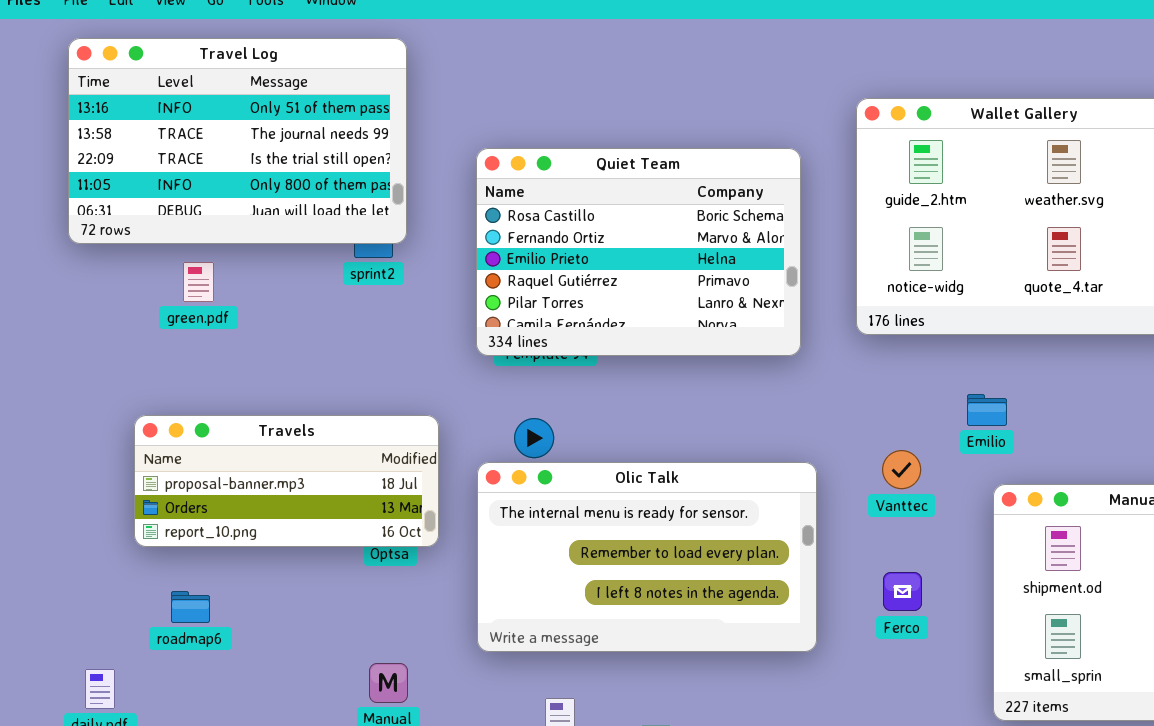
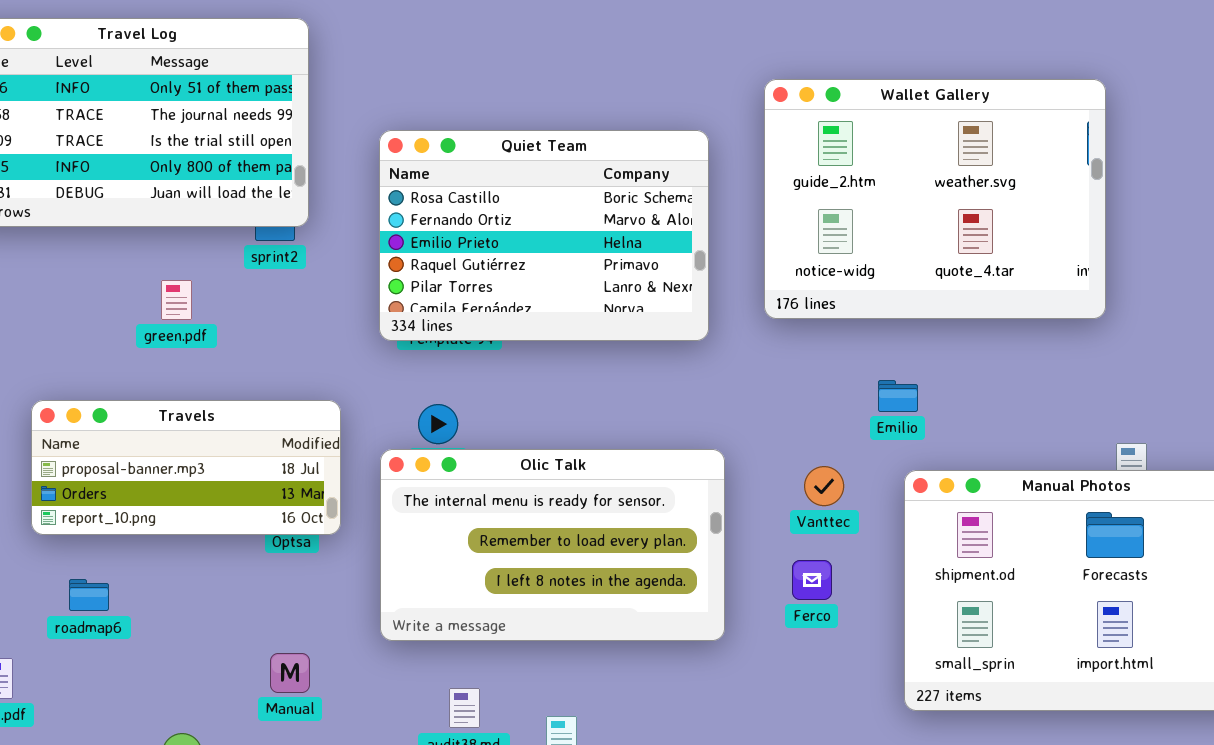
green.pdf: [183,262,214,302] -> [161,280,192,320], moved
Vanttec: [882,450,921,489] -> [804,466,844,506], moved

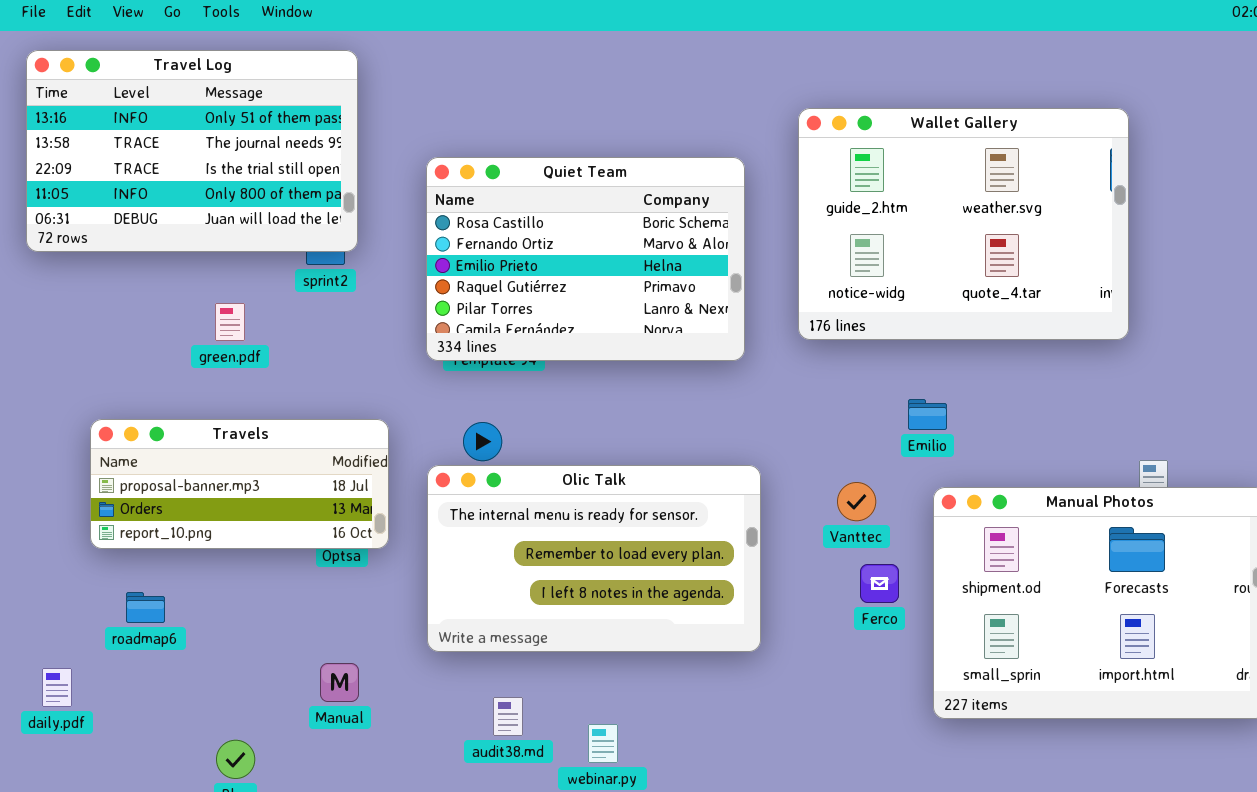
Ferco: [792,560,832,600] -> [860,564,899,603], moved

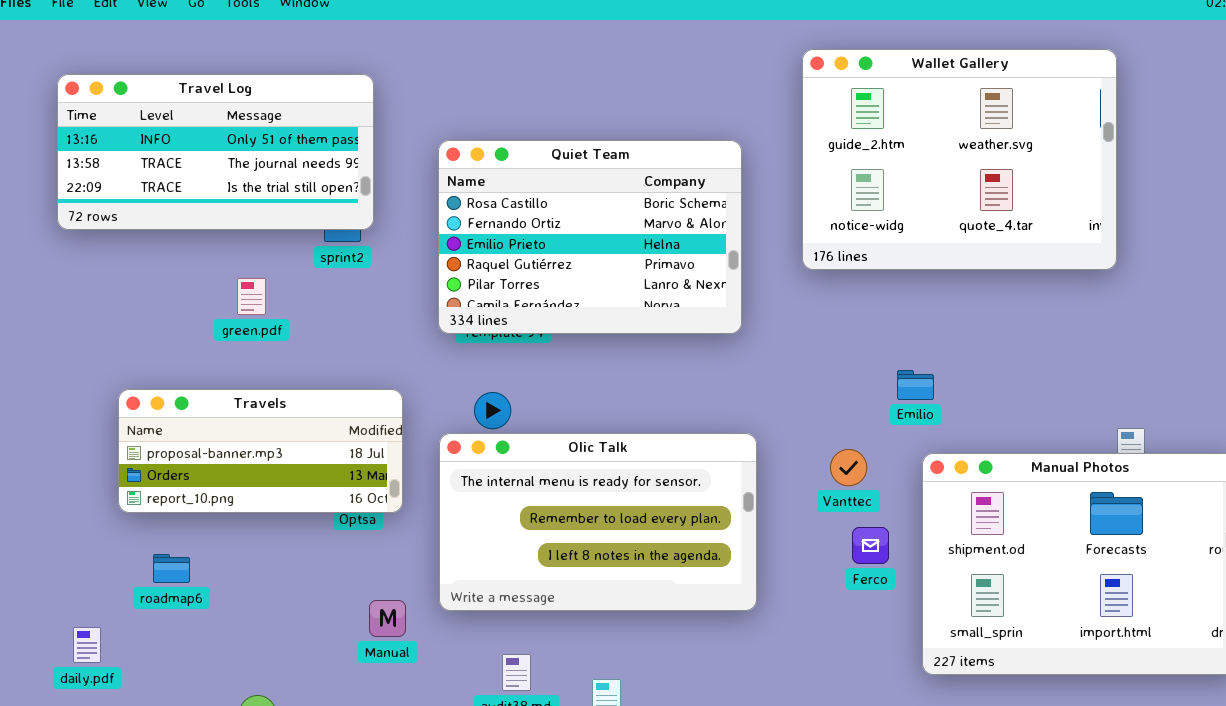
Travel Log: [26,50,358,252] -> [57,74,374,230], resized
Wallet Gallery: [798,108,1129,340] -> [802,49,1117,270], moved
Manual: [320,663,359,702] -> [369,600,406,637], moved

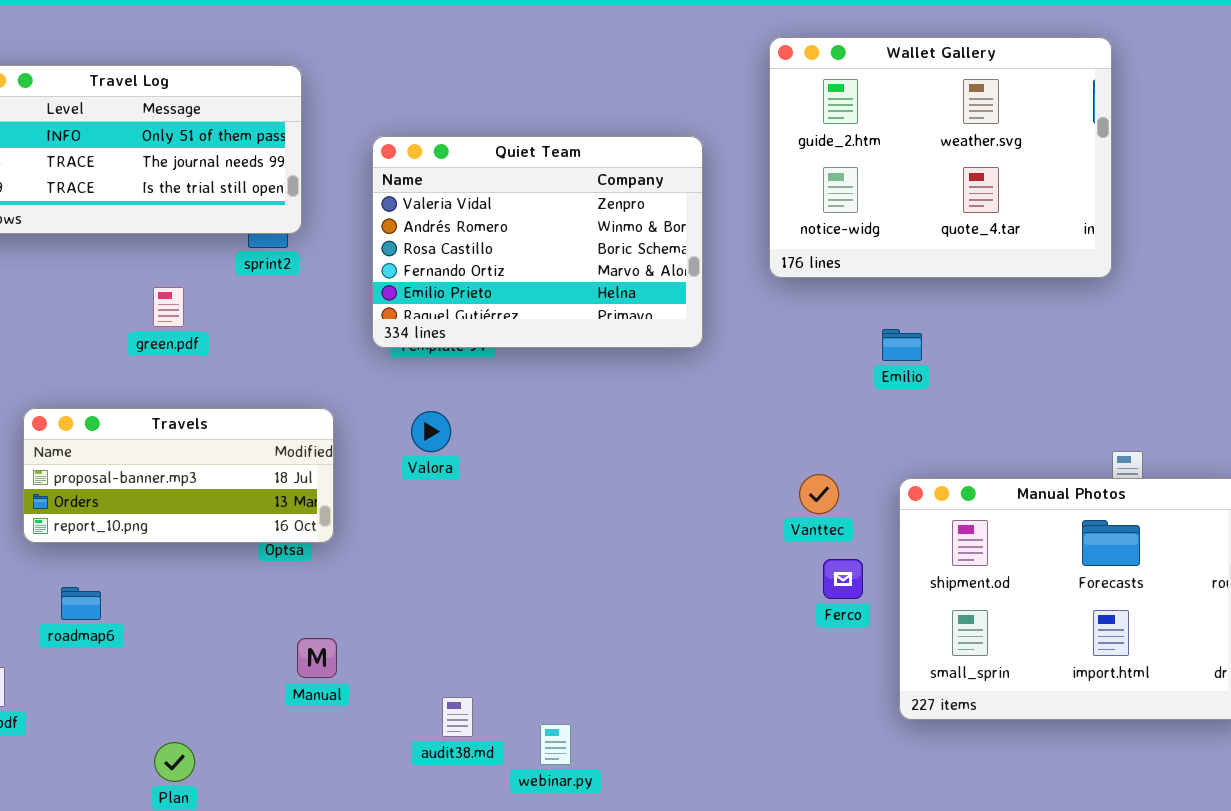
Quiet Team: [438,140,742,334] -> [372,136,703,348], scrolled up 2 rows
Emilio: [897,370,934,400] -> [882,329,922,361], moved
Olic Talk: [439,433,757,611] -> none, closed

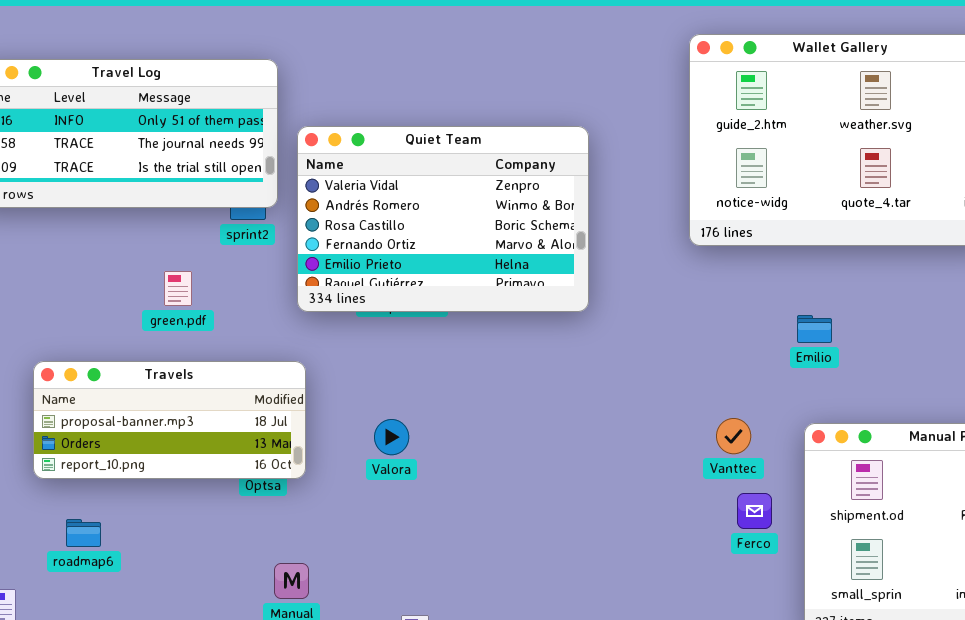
Quiet Team: [372,136,703,348] -> [297,126,589,312], moved
green.pdf: [153,287,184,327] -> [164,271,192,306], moved
Emilio: [882,329,922,361] -> [797,315,832,343], moved
Valora: [411,411,451,452] -> [374,419,409,455], moved

